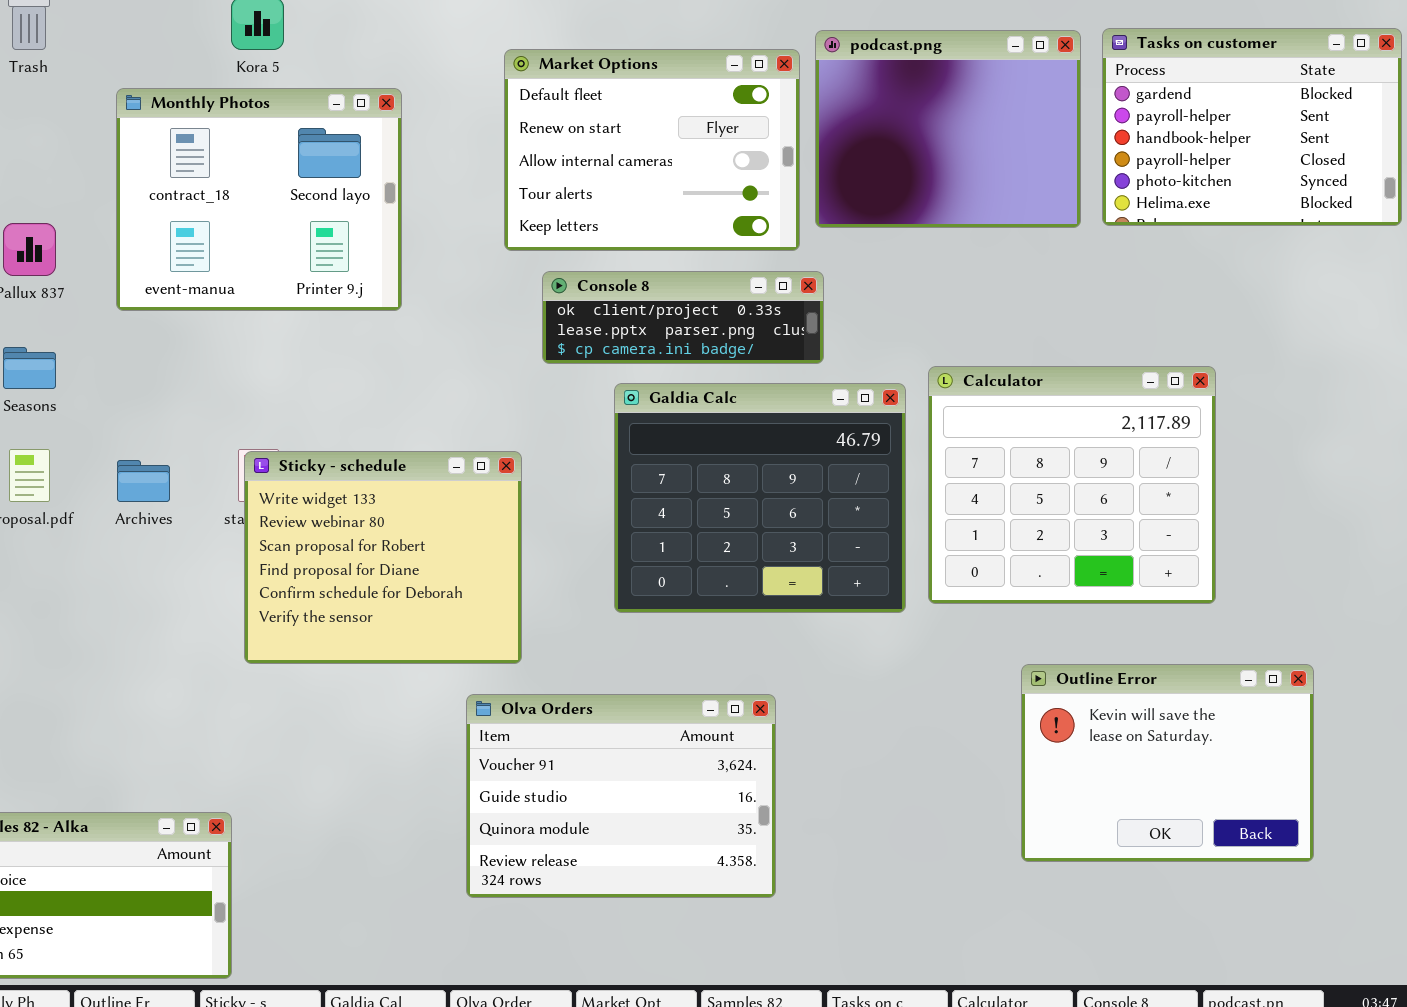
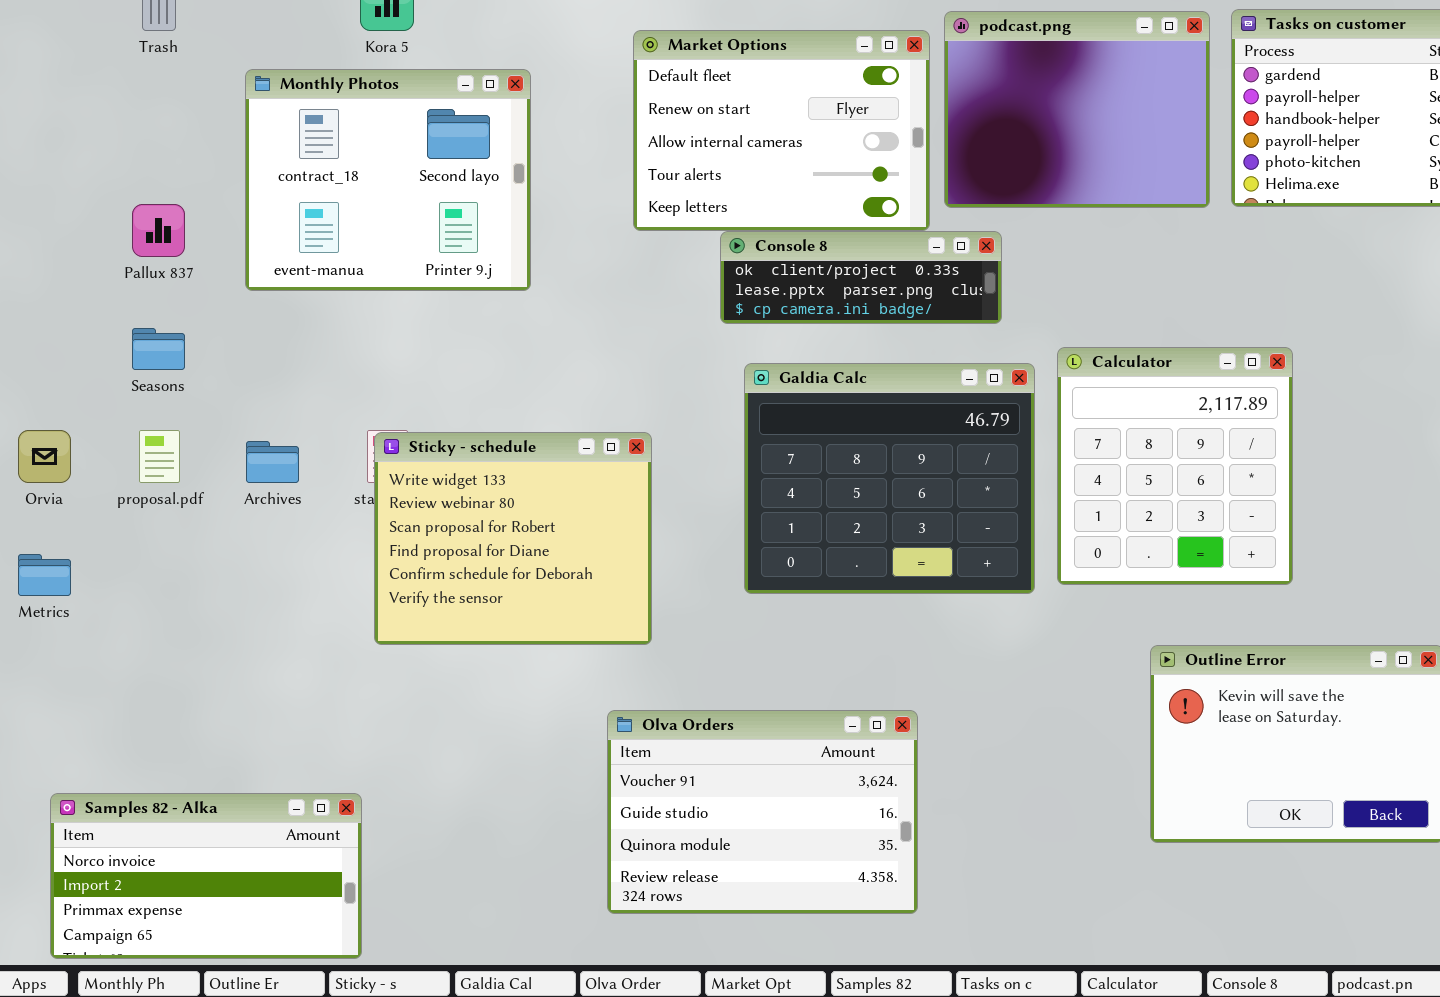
Console 8: [542,271,824,364] -> [720,231,1002,324], moved
Calculator: [928,366,1216,604] -> [1057,347,1293,585], resized
Olva Orders: [466,694,776,898] -> [607,710,918,914], moved

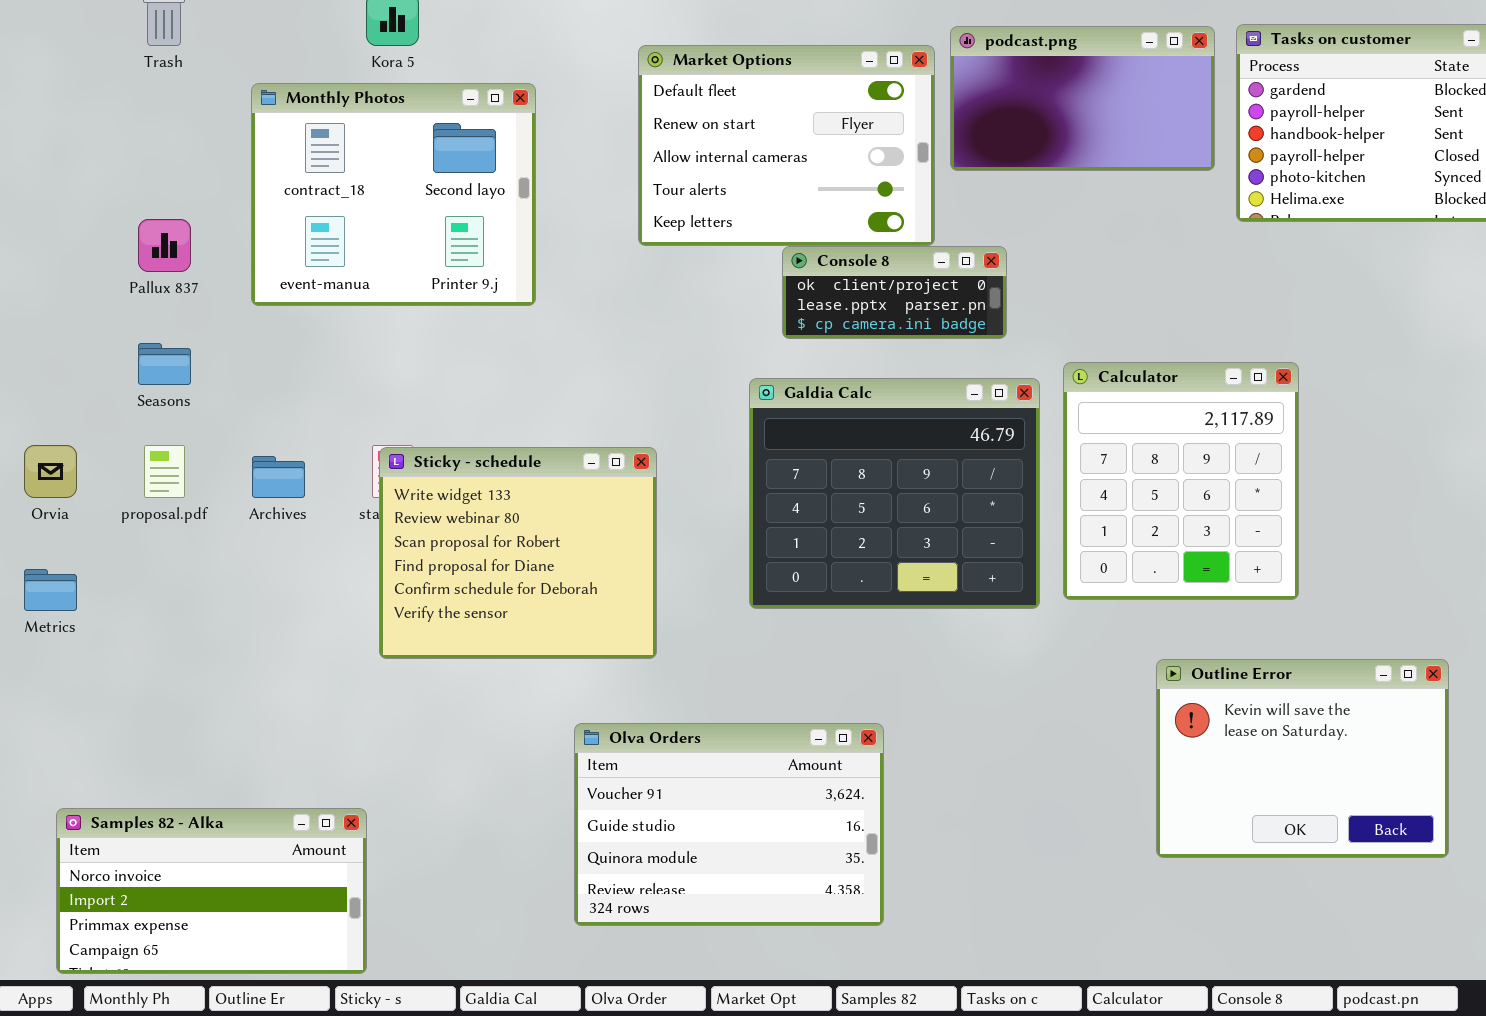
podcast.png: [944,11,1210,208] -> [950,26,1215,171], resized
Console 8: [720,231,1002,324] -> [782,246,1007,339], resized
Olva Orders: [607,710,918,914] -> [574,723,884,926], moved

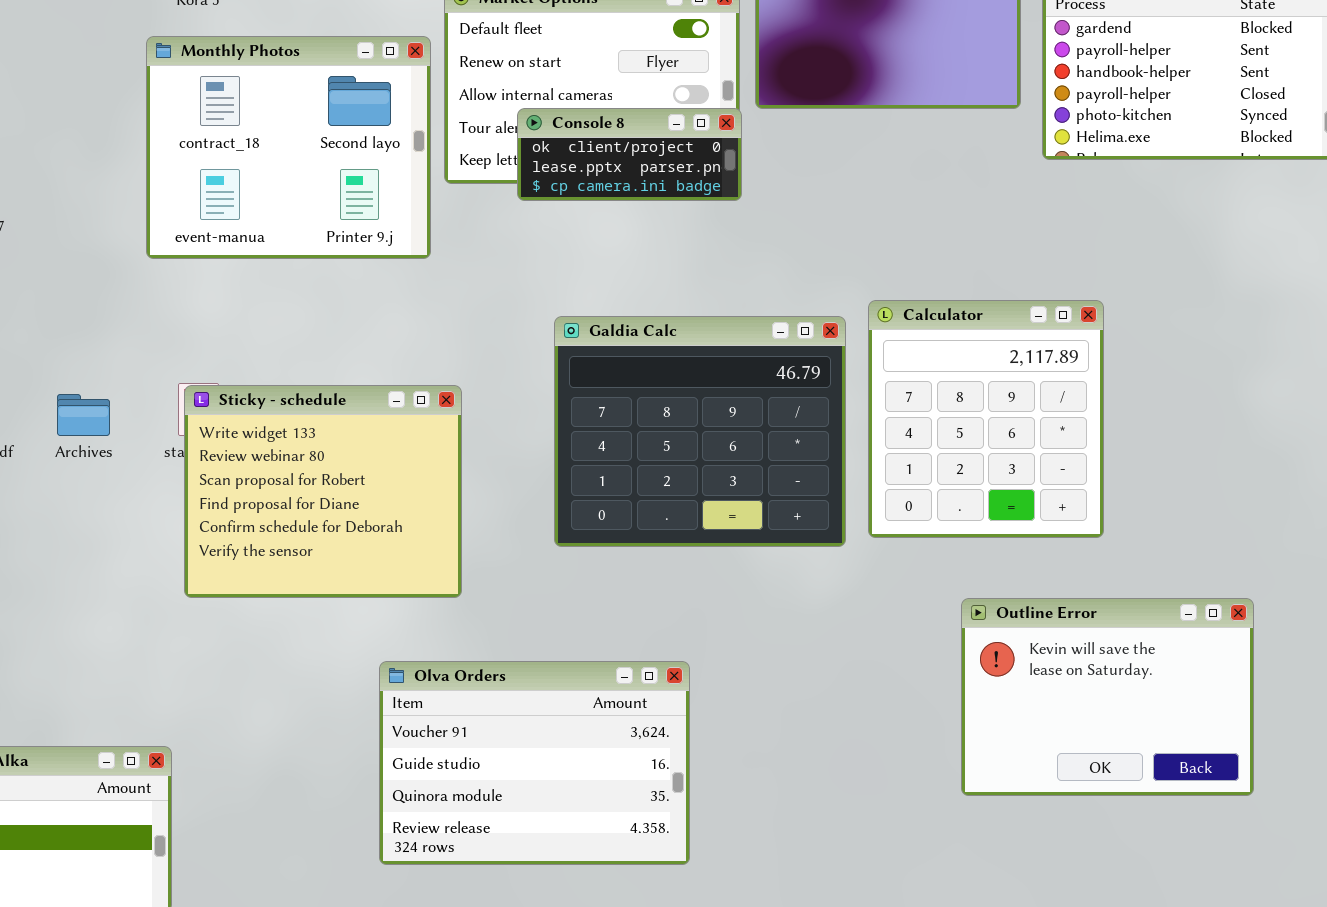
Monthly Photos: [251,83,536,306] -> [146,36,431,259], moved
Console 8: [782,246,1007,339] -> [517,108,742,201], moved

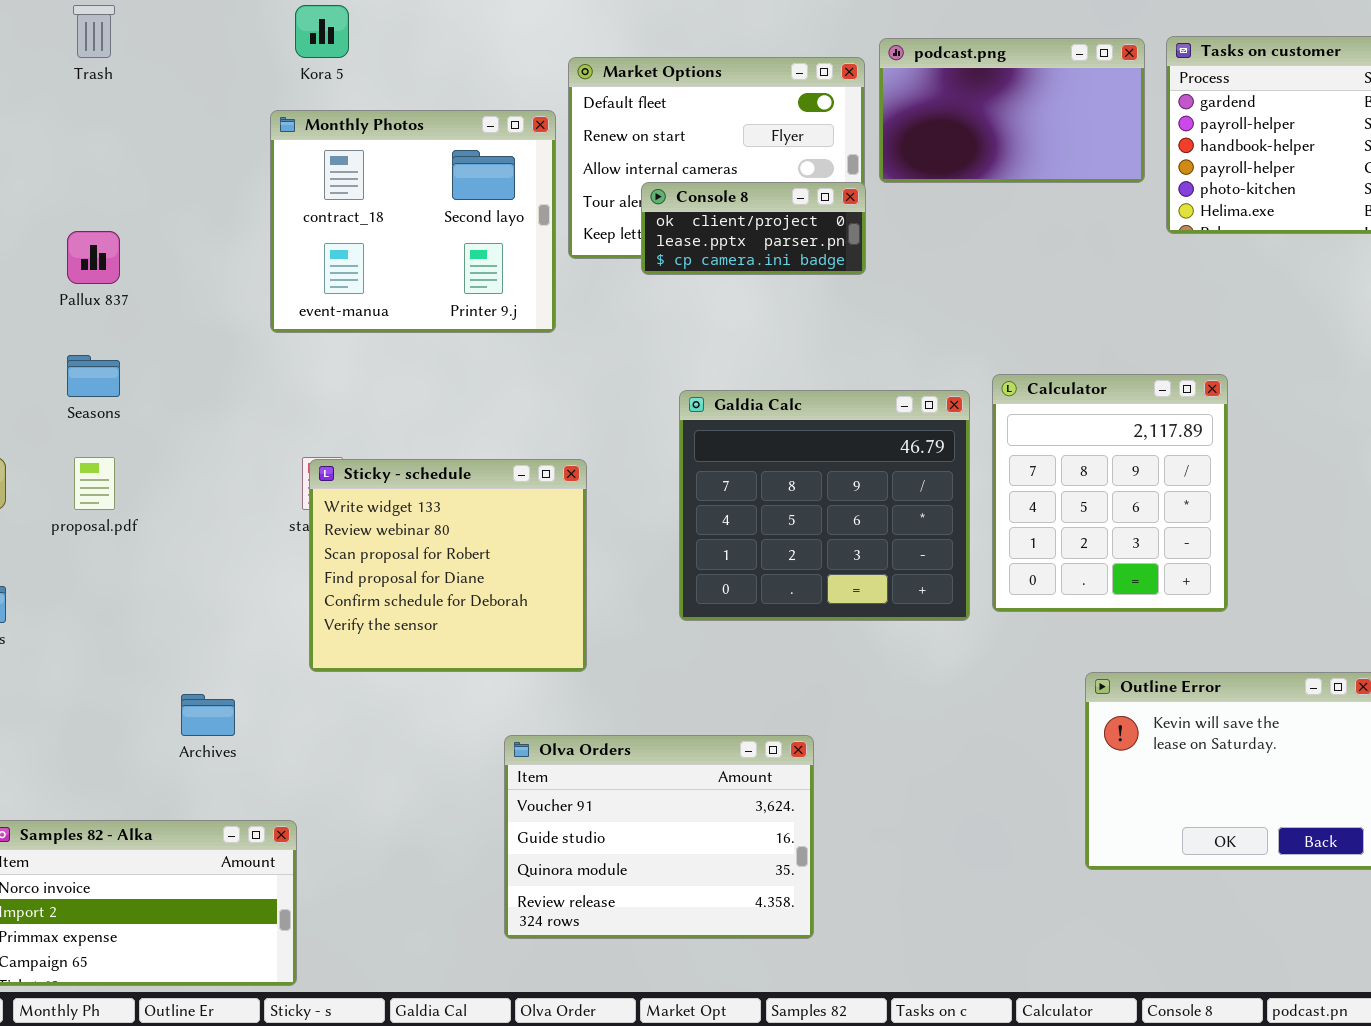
Archives: [57,394,110,436] -> [181,694,235,736], moved

